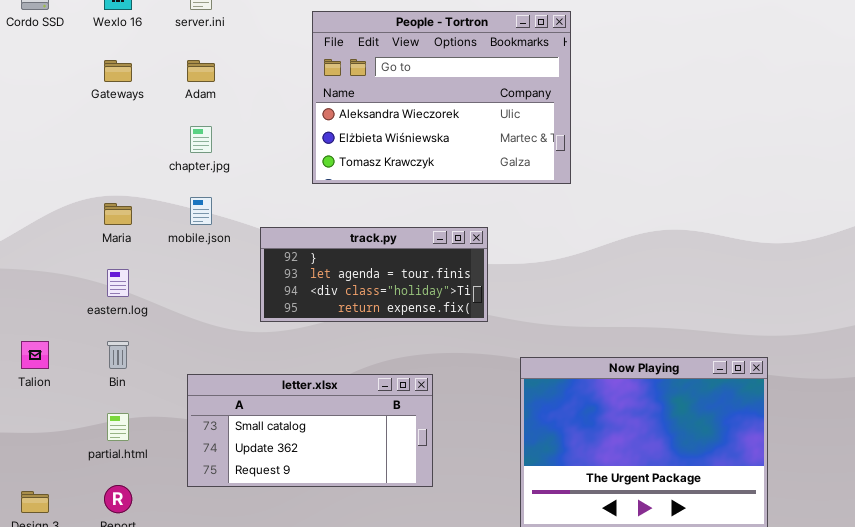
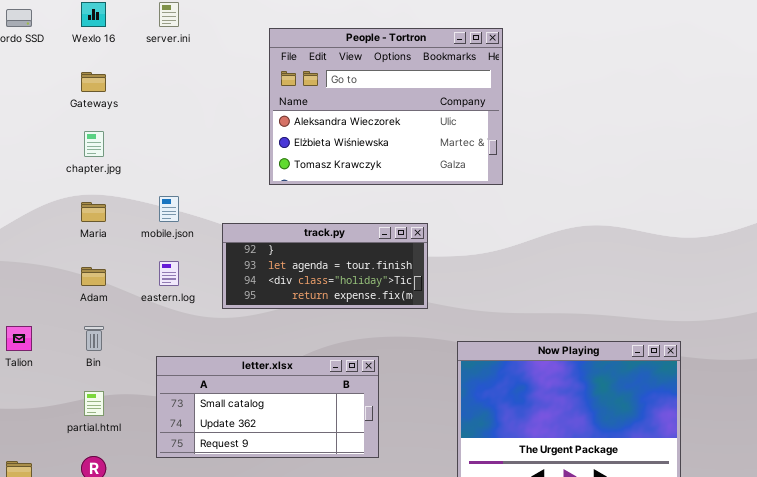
Adam: [187,60,215,82] -> [81,267,106,286], moved
chapter.jpg: [190,126,212,153] -> [84,131,104,157], moved
eastern.log: [107,269,129,297] -> [159,261,179,286], moved

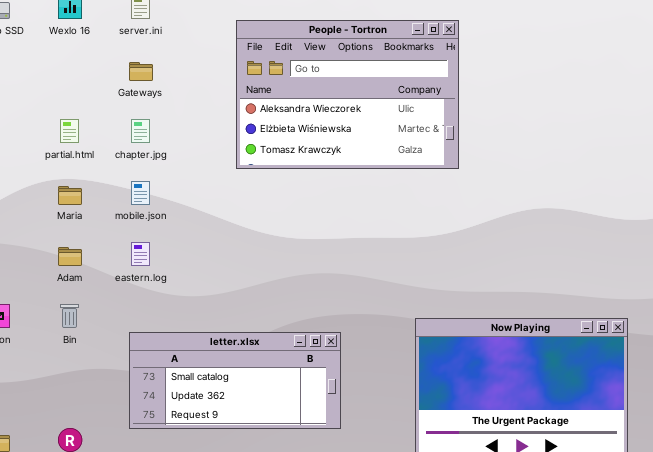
Gateways: [81,72,106,92] -> [129,62,153,81], moved
chapter.jpg: [84,131,104,157] -> [131,119,150,143], moved
track.py: [222,223,428,309] -> none, closed
partial.html: [84,391,104,416] -> [60,119,79,143], moved

